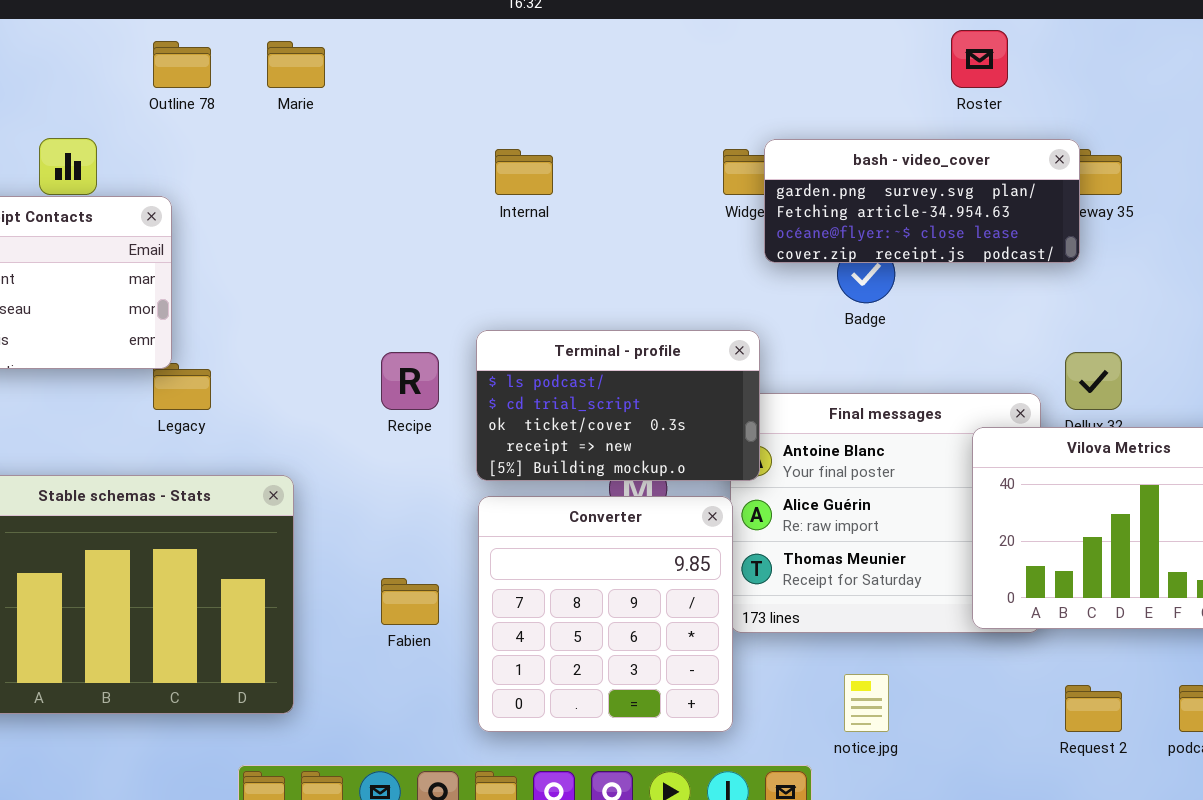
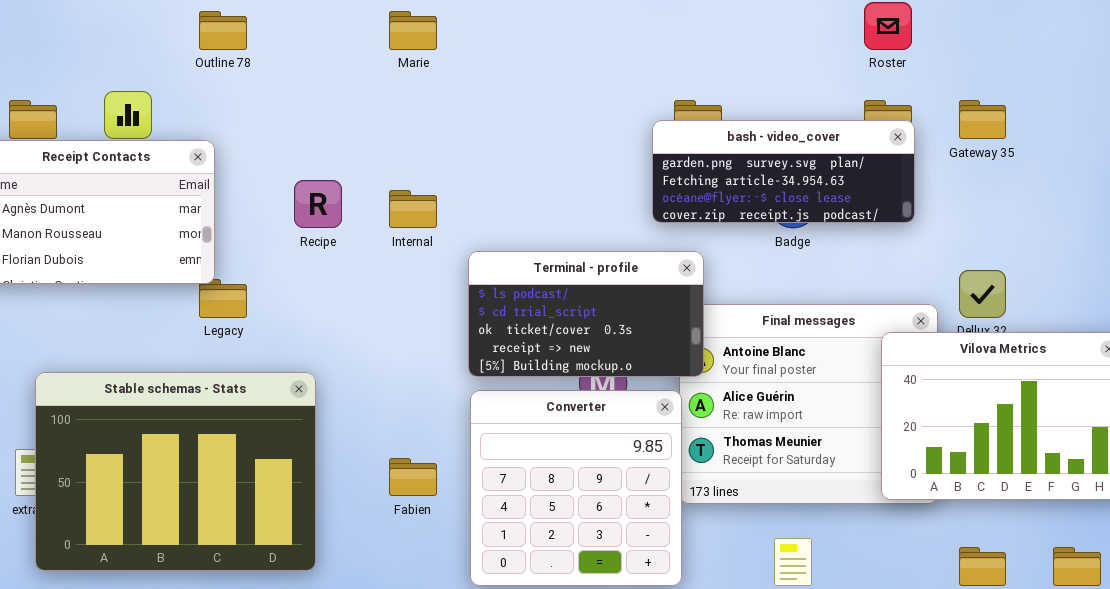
Marie: [267,41,325,88] -> [389,11,437,50], moved
bash - video_cover: [764,139,1080,263] -> [652,120,915,223], moved
Internal: [495,149,553,195] -> [389,190,437,228], moved
Recipe: [381,352,439,410] -> [294,180,342,228], moved

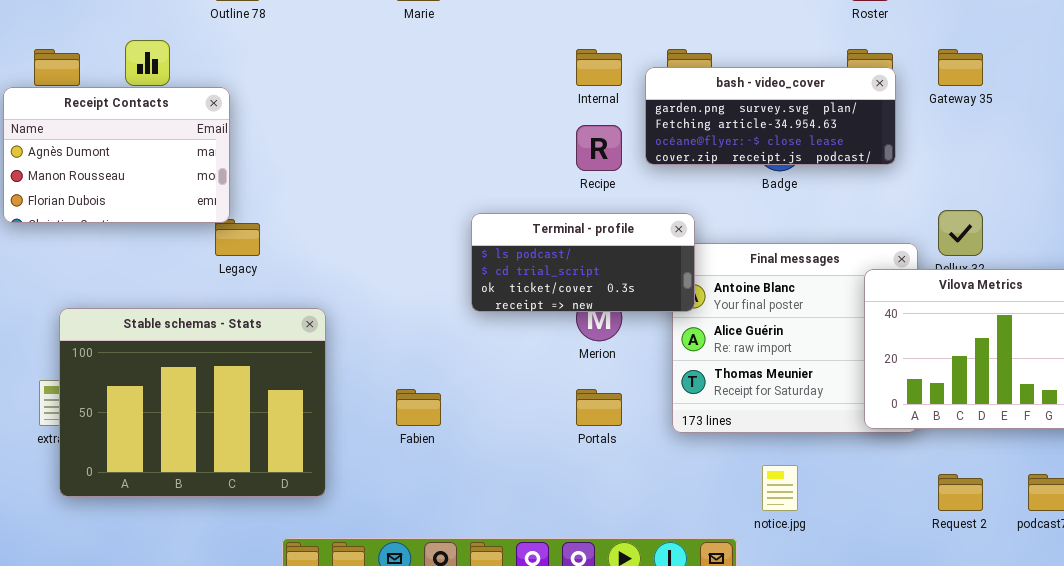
Recipe: [294,180,342,228] -> [576,125,622,171], moved
Internal: [389,190,437,228] -> [576,49,622,86], moved
Terminal - profile: [468,251,704,377] -> [471,213,695,312], resized
Converter: [470,390,682,586] -> none, closed

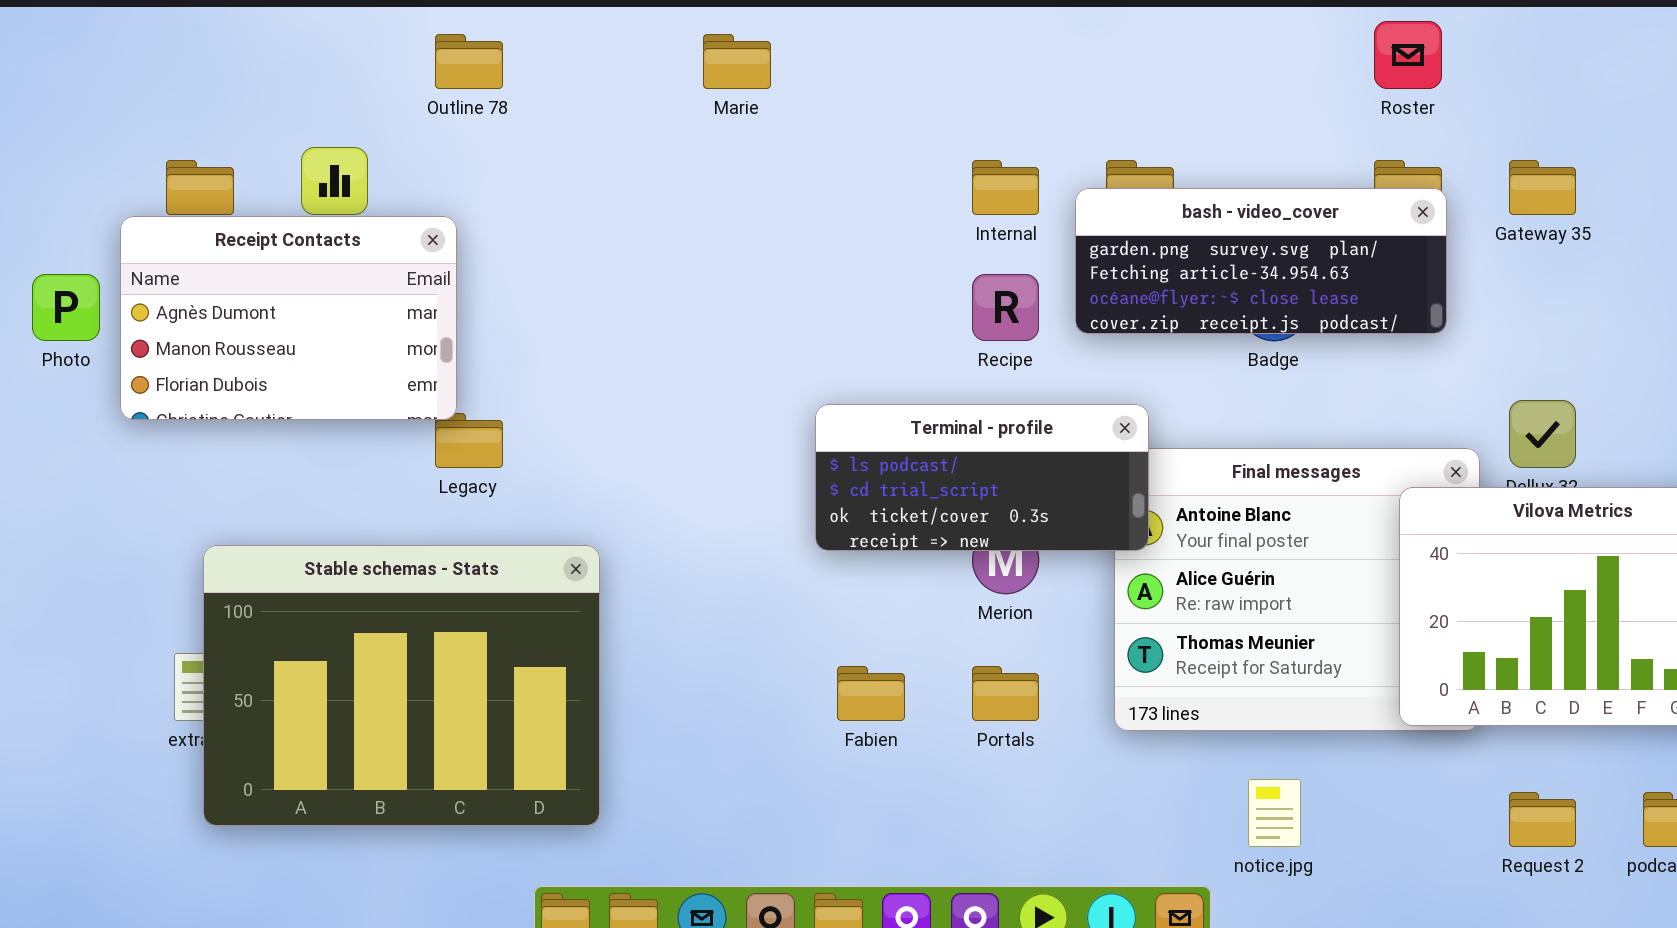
Fabien: [396,389,441,426] -> [837,666,905,721], moved

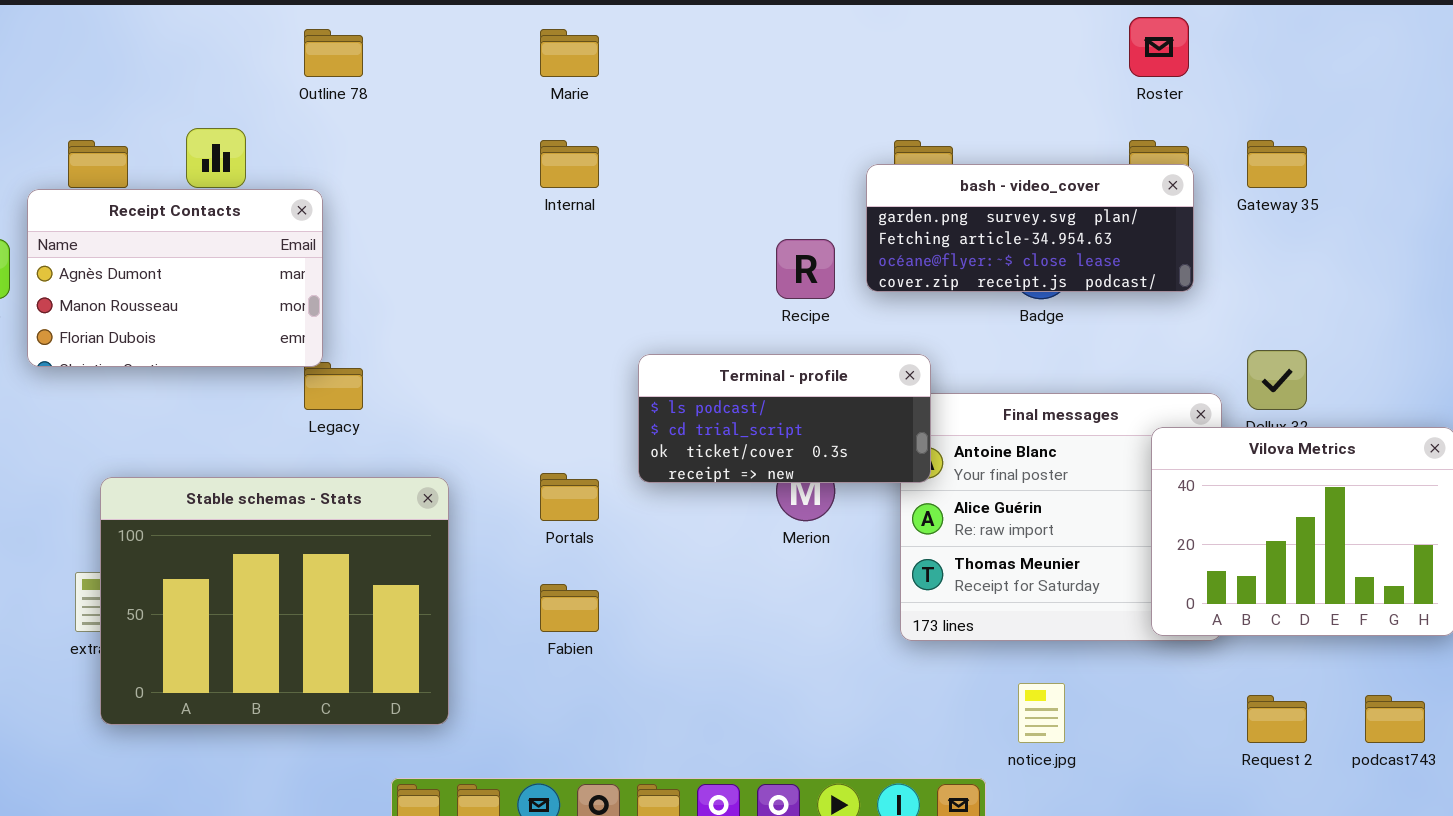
Internal: [972,160,1039,215] -> [540,140,599,188], moved
Fabien: [837,666,905,721] -> [540,584,599,632], moved
Portals: [972,666,1039,721] -> [540,473,599,521], moved

